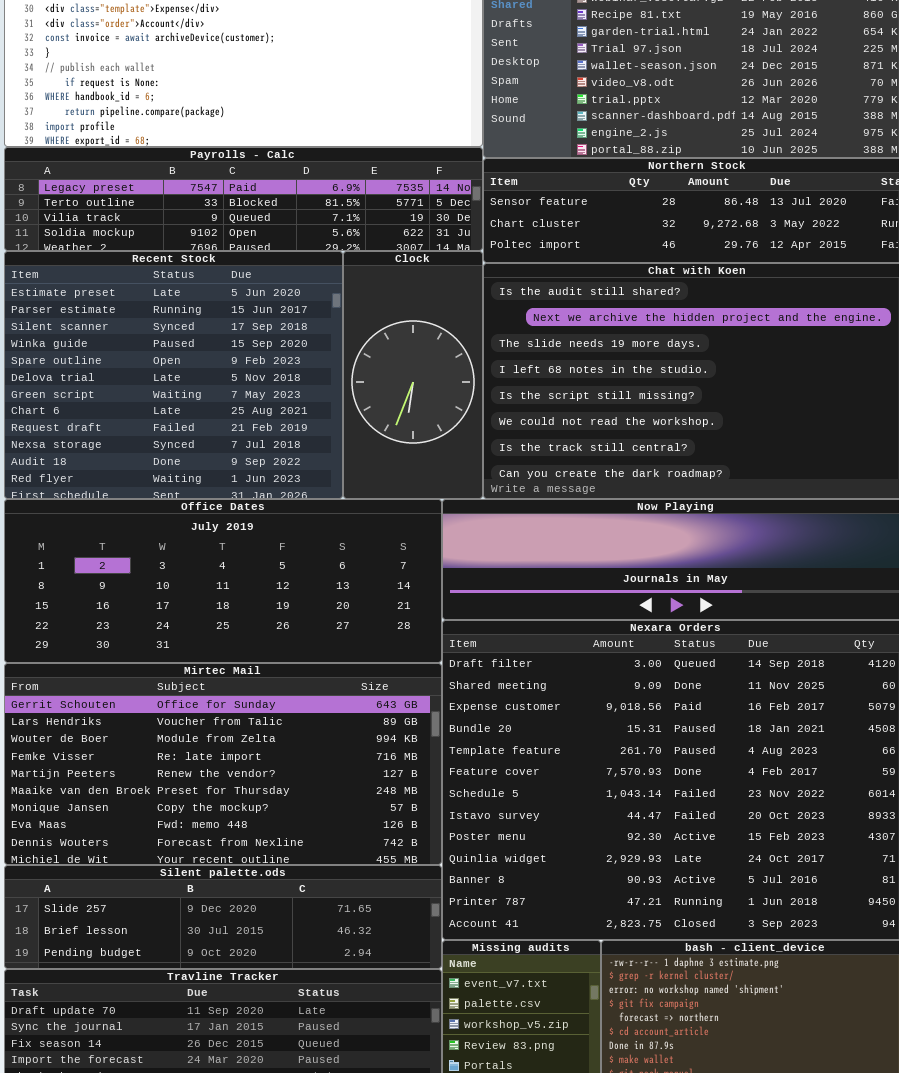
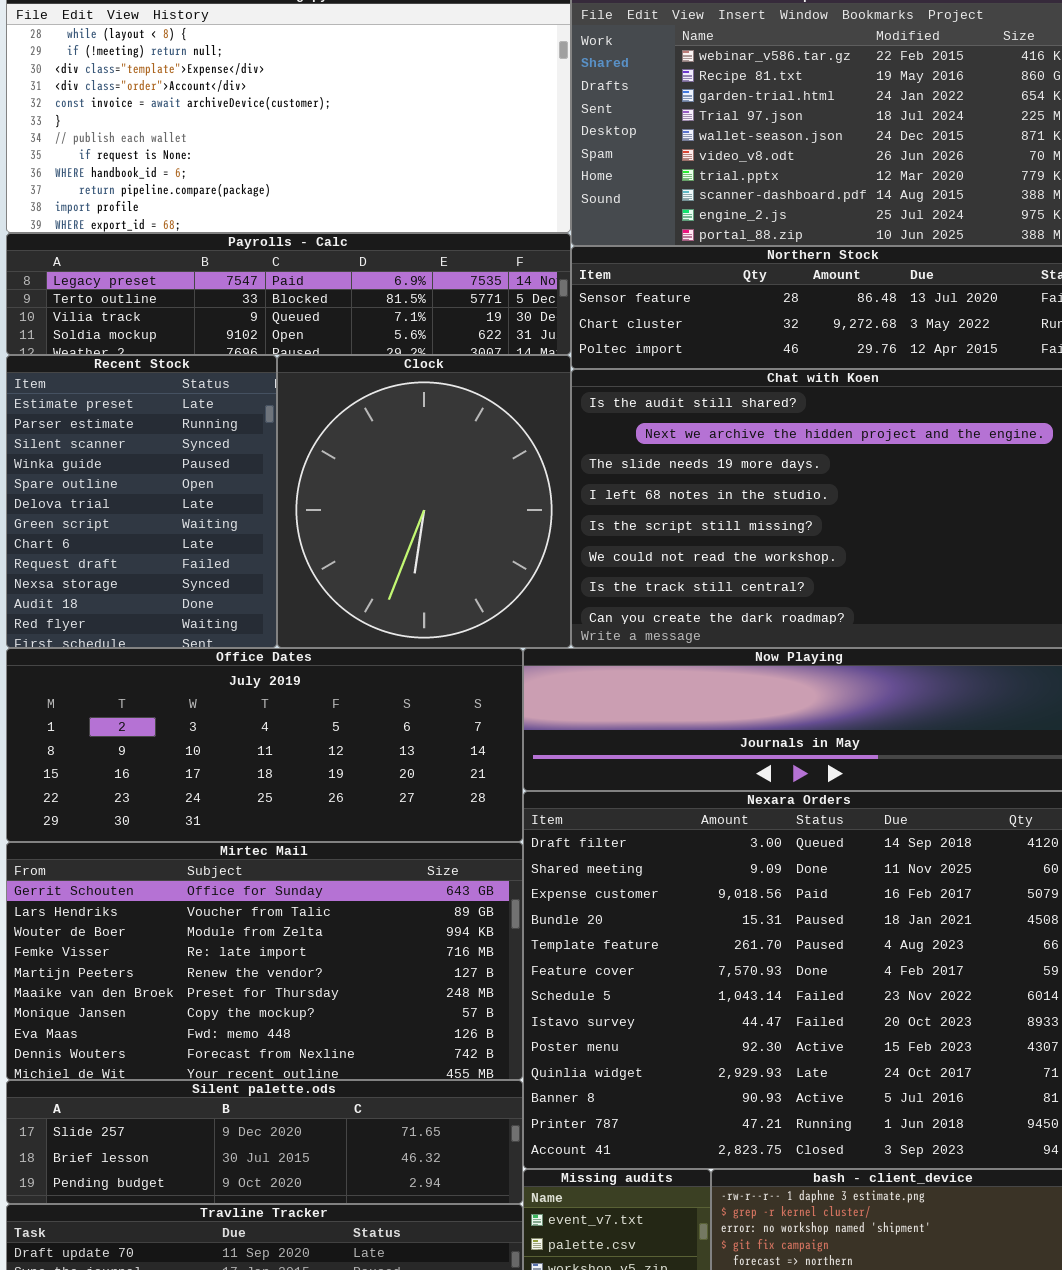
Recent Stock: [4,251,343,499] -> [6,355,277,648], resized
Clock: [343,251,483,499] -> [277,355,571,648], resized

